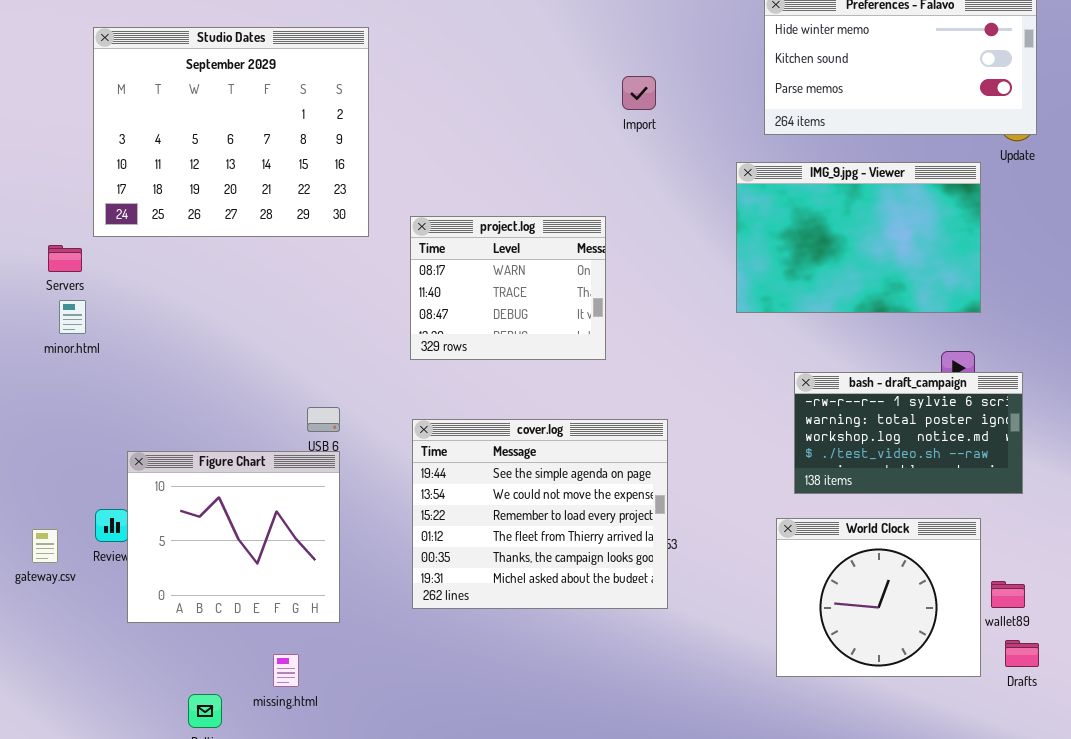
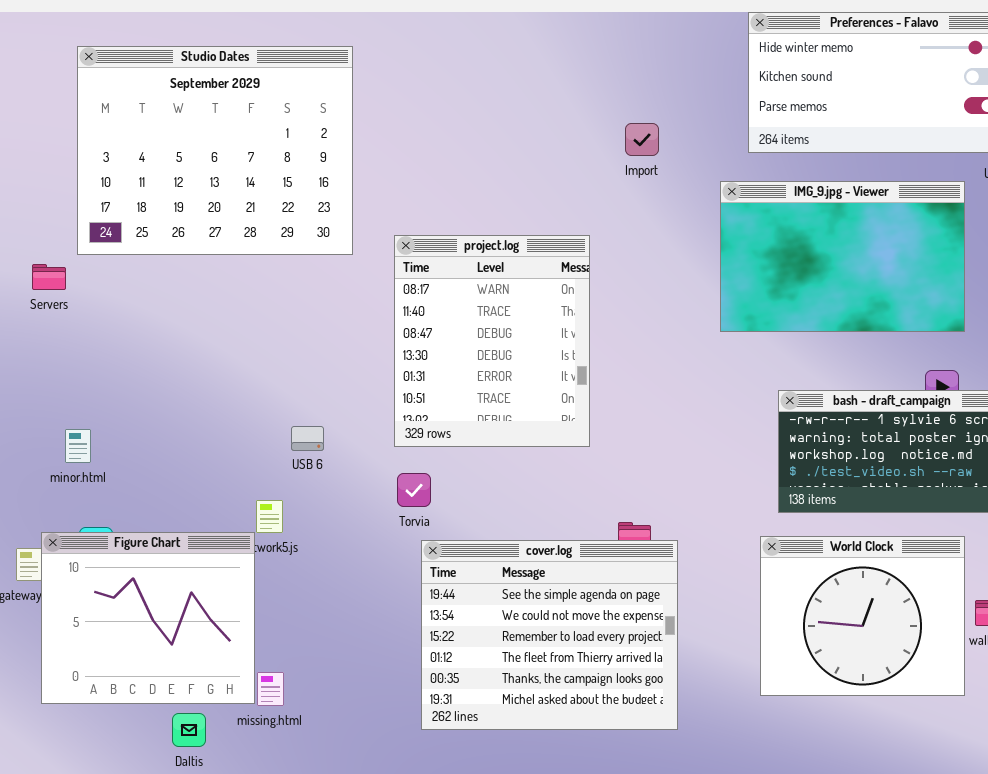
Import: [622,76,656,110] -> [625,123,659,156], moved
project.log: [410,216,606,360] -> [394,235,590,447], resized
minor.html: [59,300,86,334] -> [65,429,91,463], moved
cover.log: [412,419,668,609] -> [421,540,678,730], moved
Figure Chart: [127,451,340,623] -> [41,532,255,704], moved

